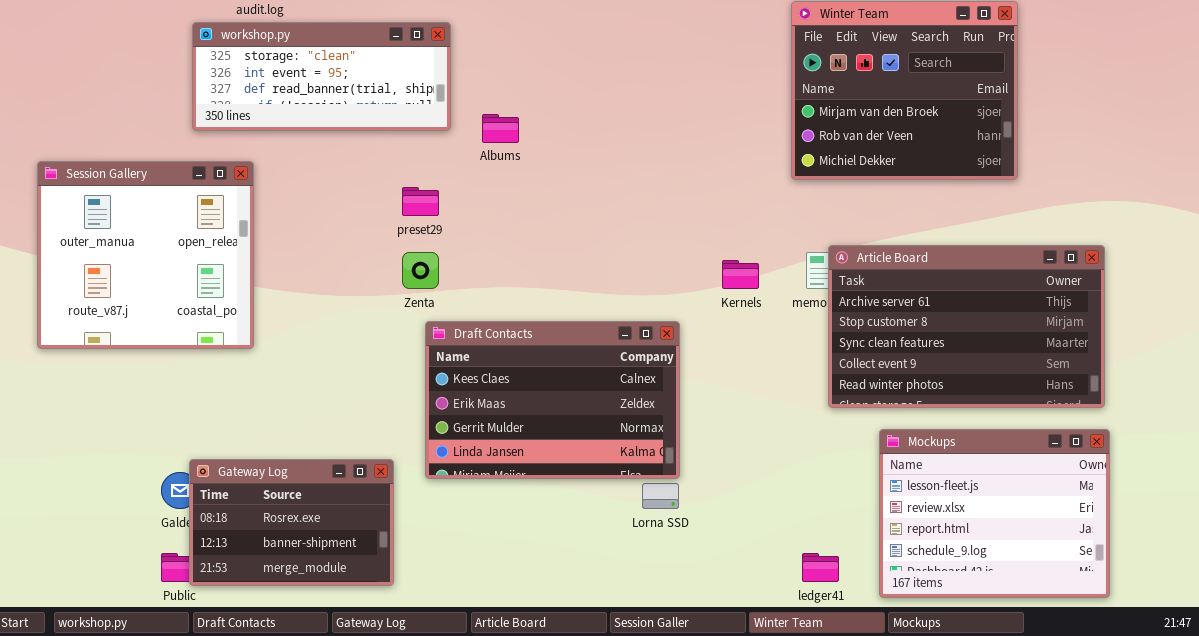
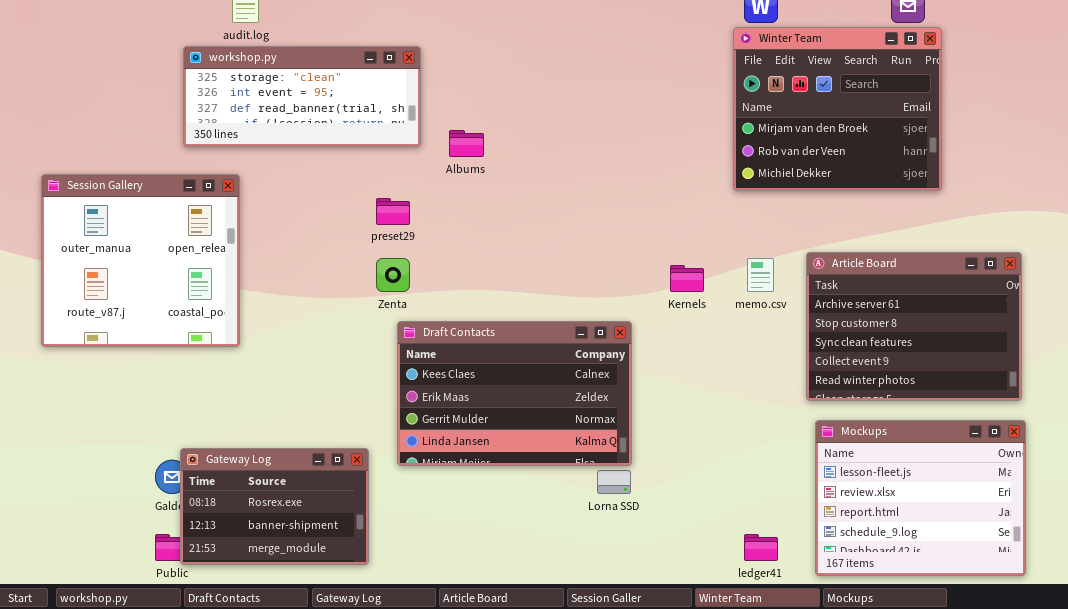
Article Board: [828,245,1105,408] -> [806,252,1022,401], resized

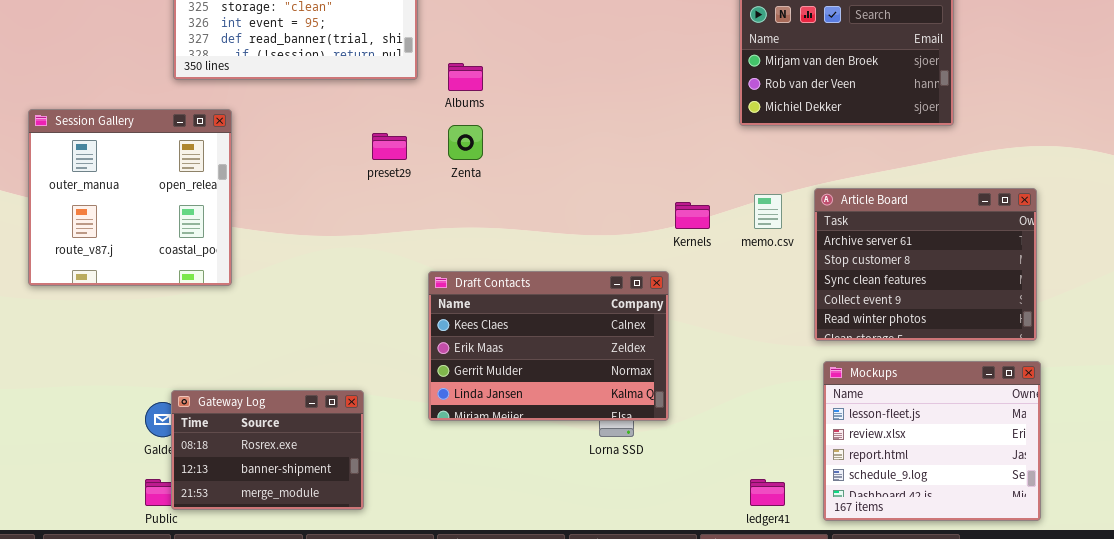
Zenta: [376,258,410,292] -> [448,125,483,160], moved
Draft Contacts: [397,321,632,466] -> [428,271,669,421], moved

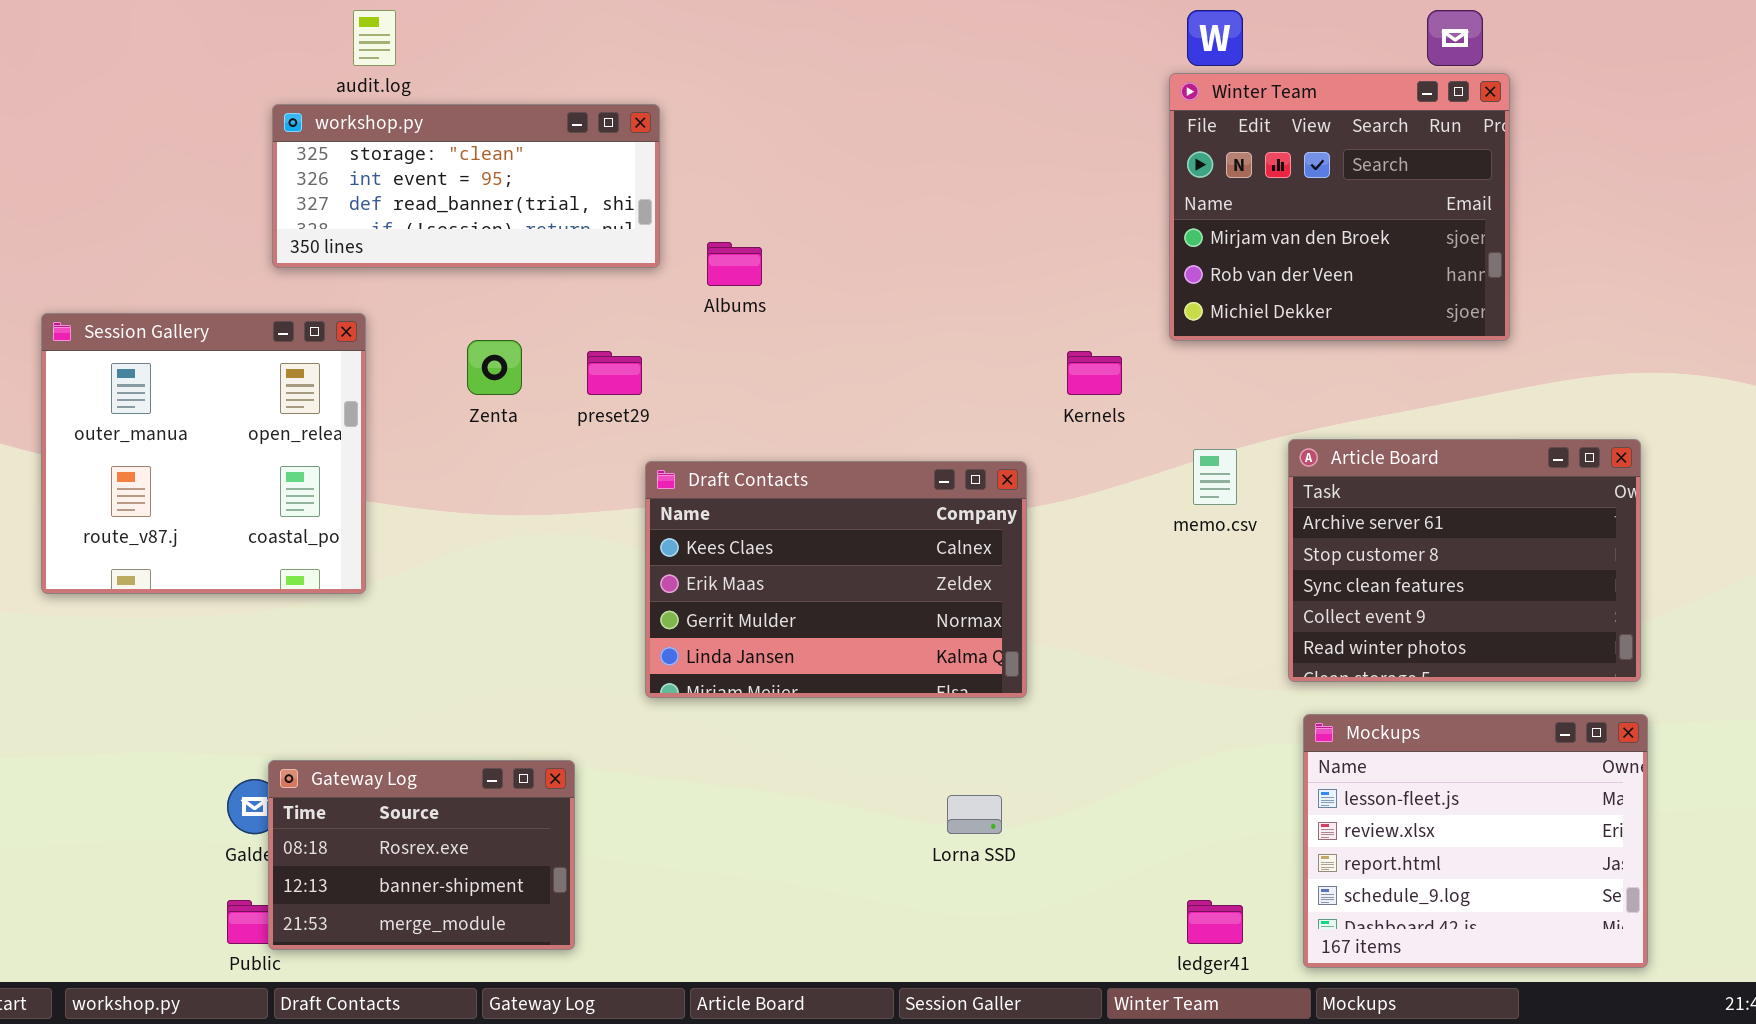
Zenta: [448,125,483,160] -> [467,340,522,395], moved
Kernels: [675,202,710,229] -> [1067,351,1122,395], moved
Draft Contacts: [428,271,669,421] -> [645,461,1027,698], moved

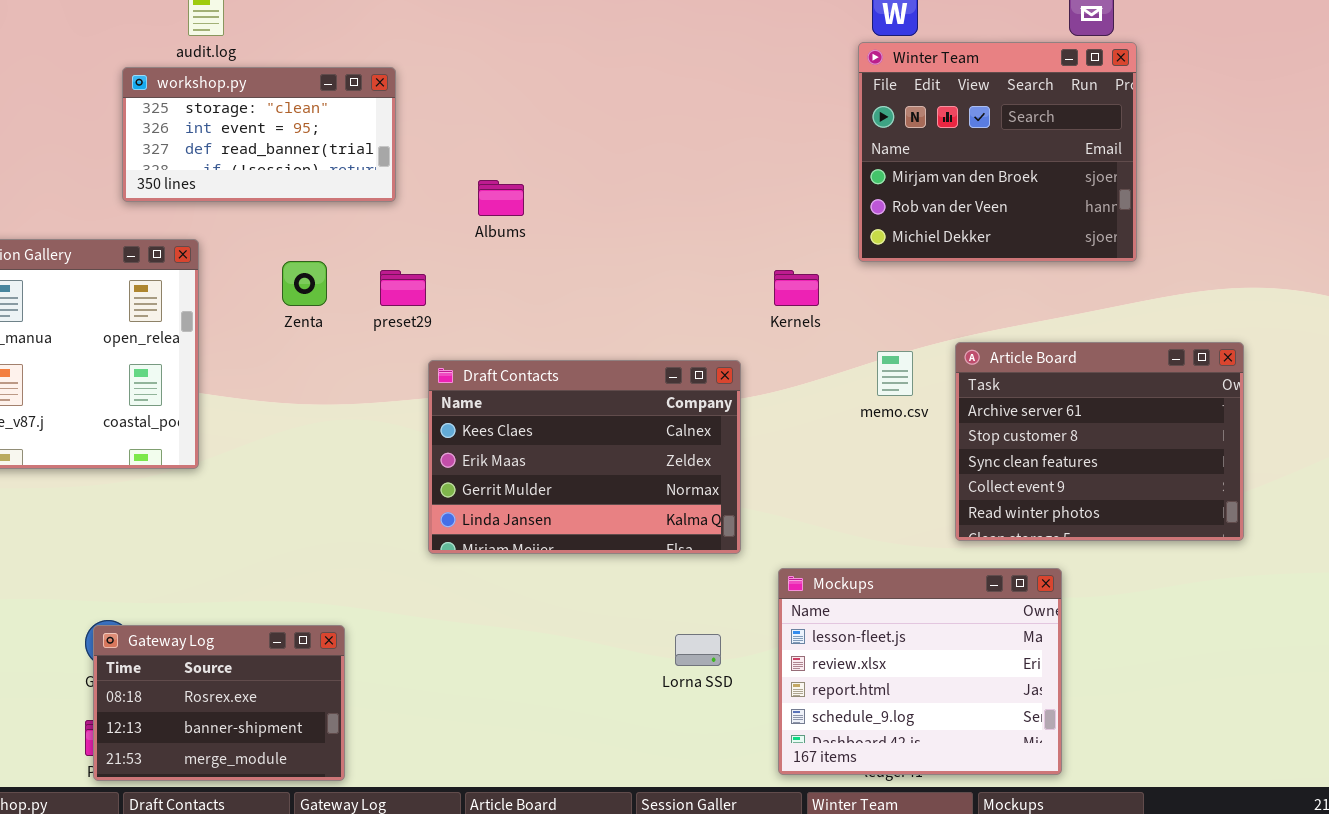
workshop.py: [272,104,660,268] -> [122,67,396,202], resized
Mockups: [1303,714,1648,968] -> [778,568,1062,775], moved
Gateway Log: [268,760,575,950] -> [93,625,345,781], moved

